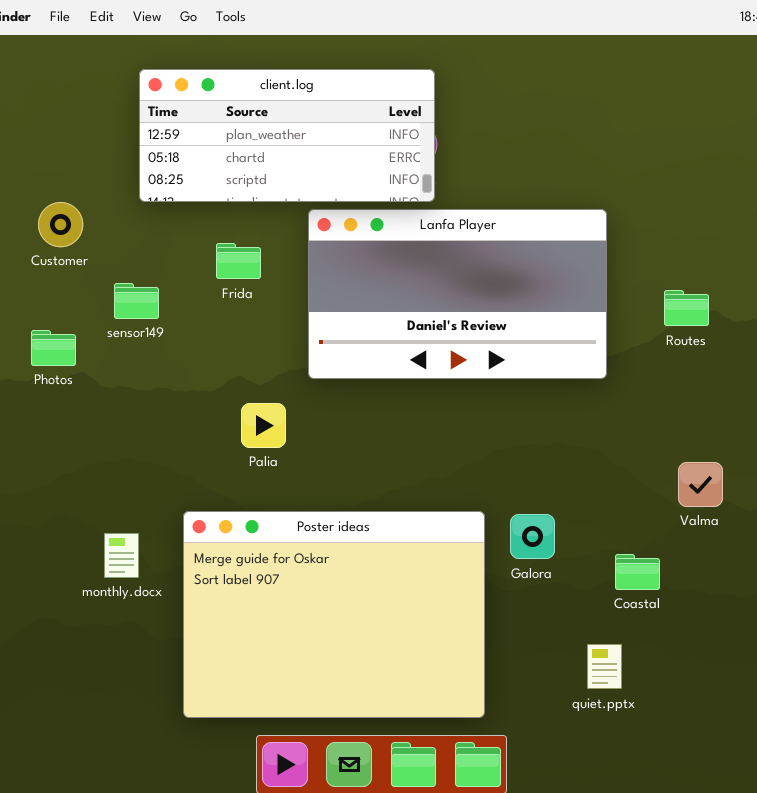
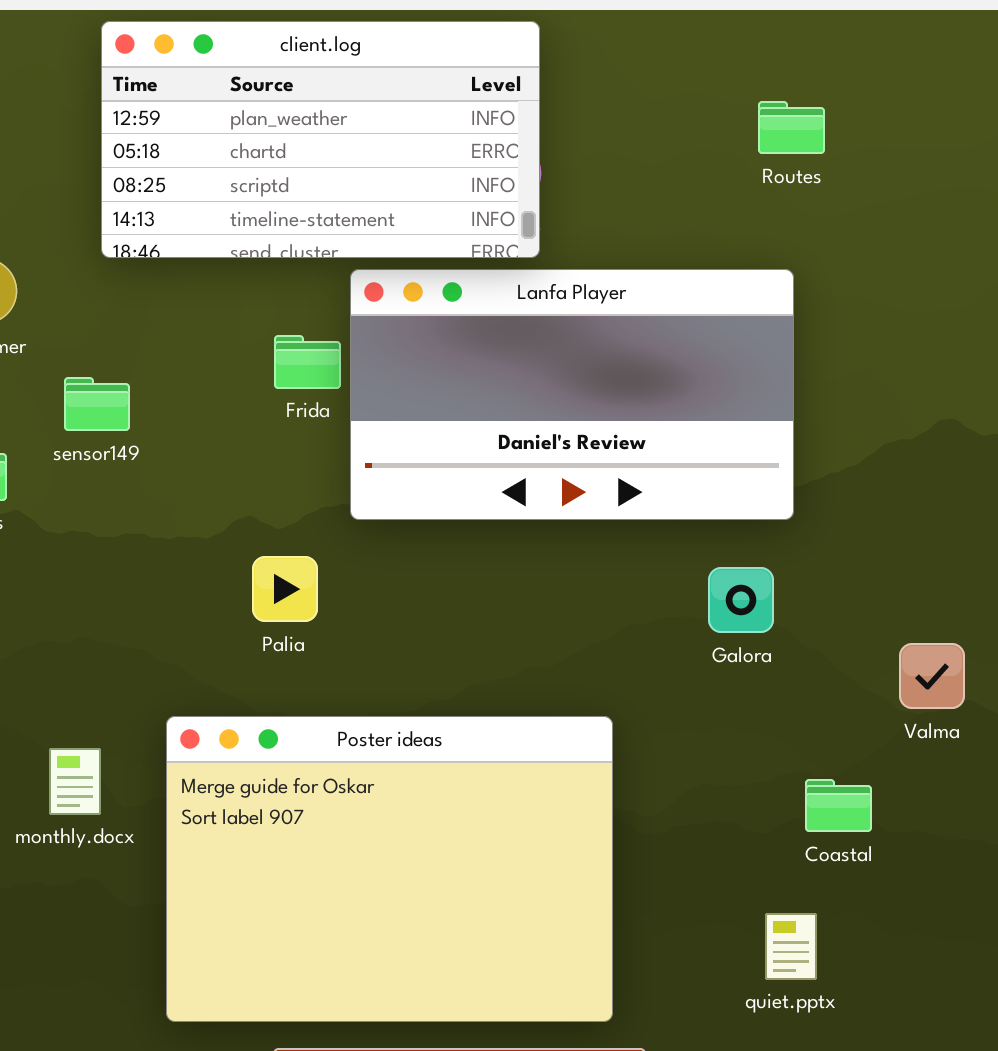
client.log: [139,69,435,202] -> [101,21,540,258], resized
Frida: [216,243,261,279] -> [274,335,341,389], moved
Routes: [664,290,709,326] -> [758,101,825,154], moved
Galora: [510,514,555,559] -> [708,567,774,633], moved

